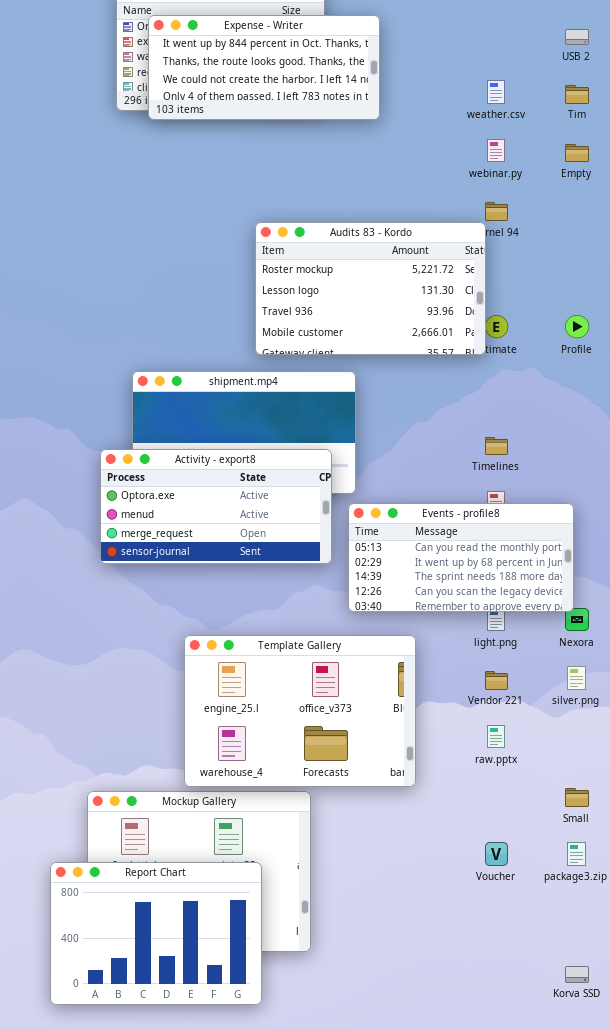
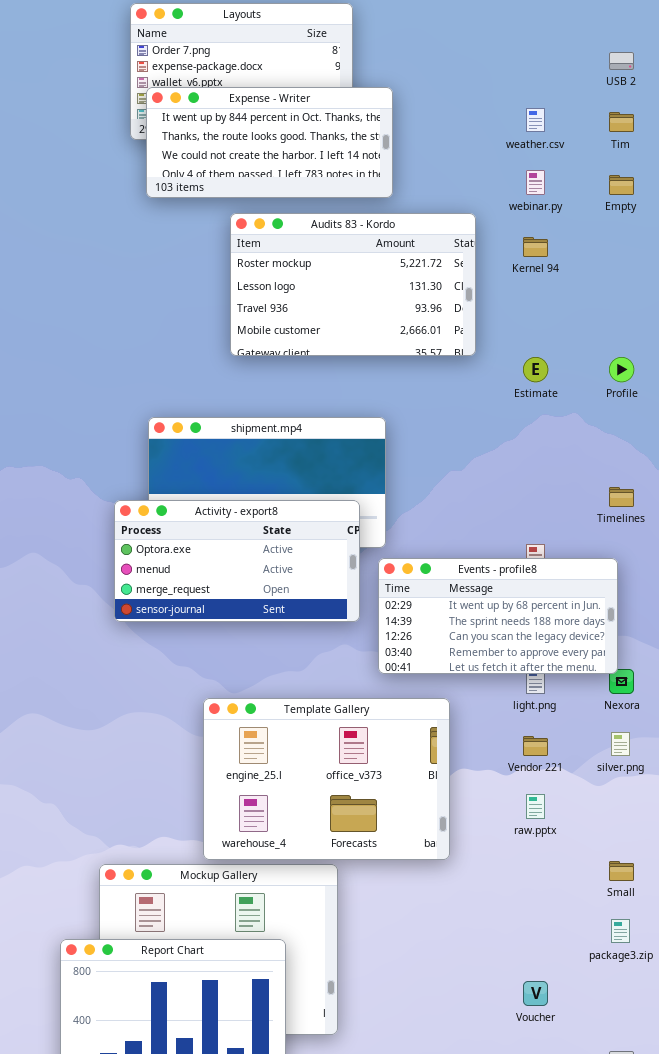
Expense - Writer: [148,15,380,120] -> [146,87,393,198], moved
Audits 83 - Kordo: [255,222,486,355] -> [230,213,476,356], moved
Timelines: [485,437,508,455] -> [609,487,634,507], moved
Events - profile8: [348,503,574,612] -> [378,558,618,674], scrolled down 1 row
Voucher: [485,842,508,866] -> [523,981,548,1006], moved

